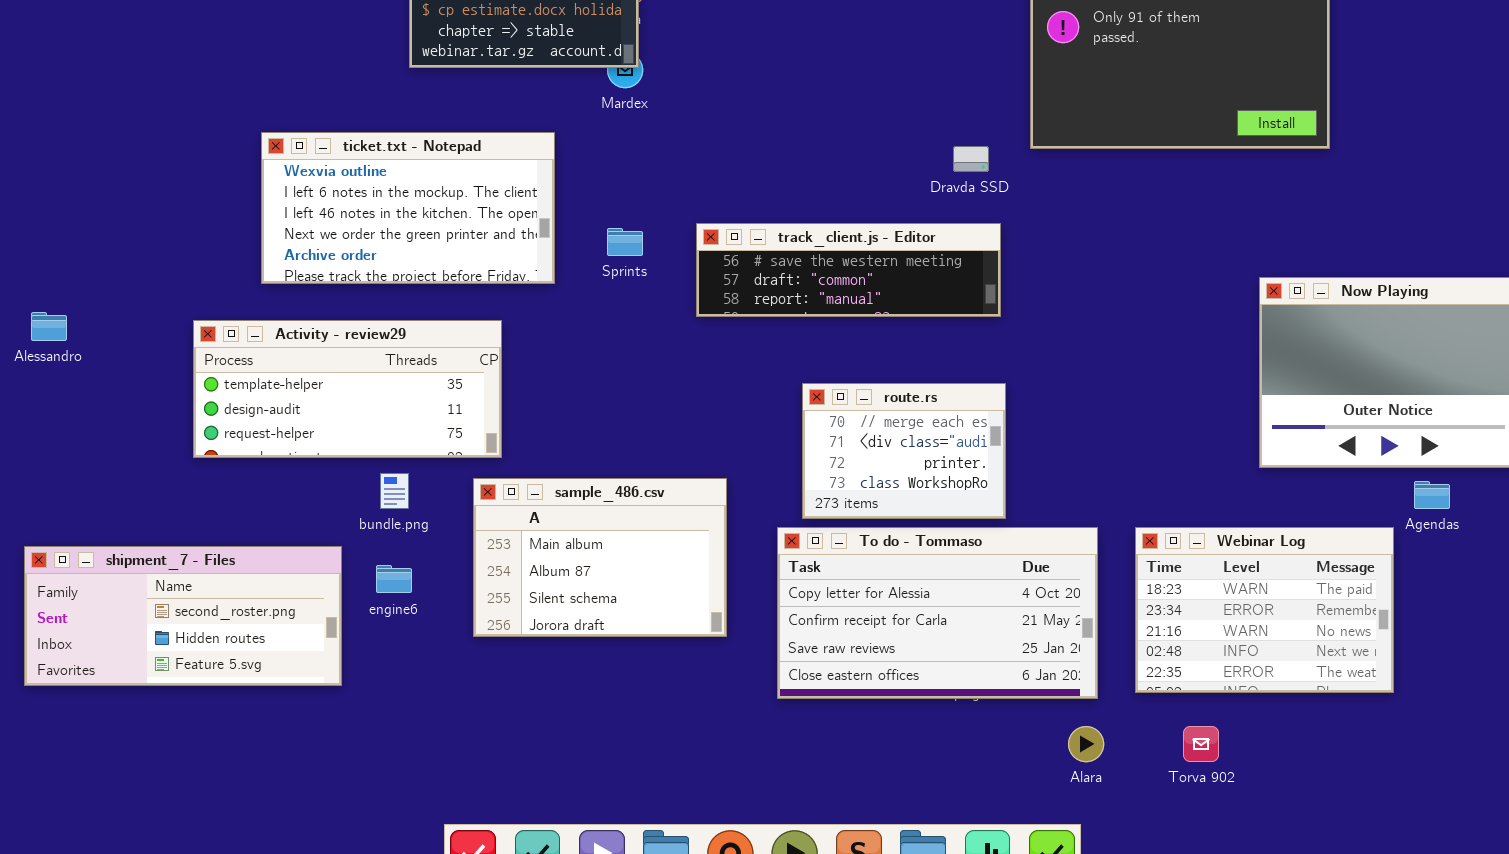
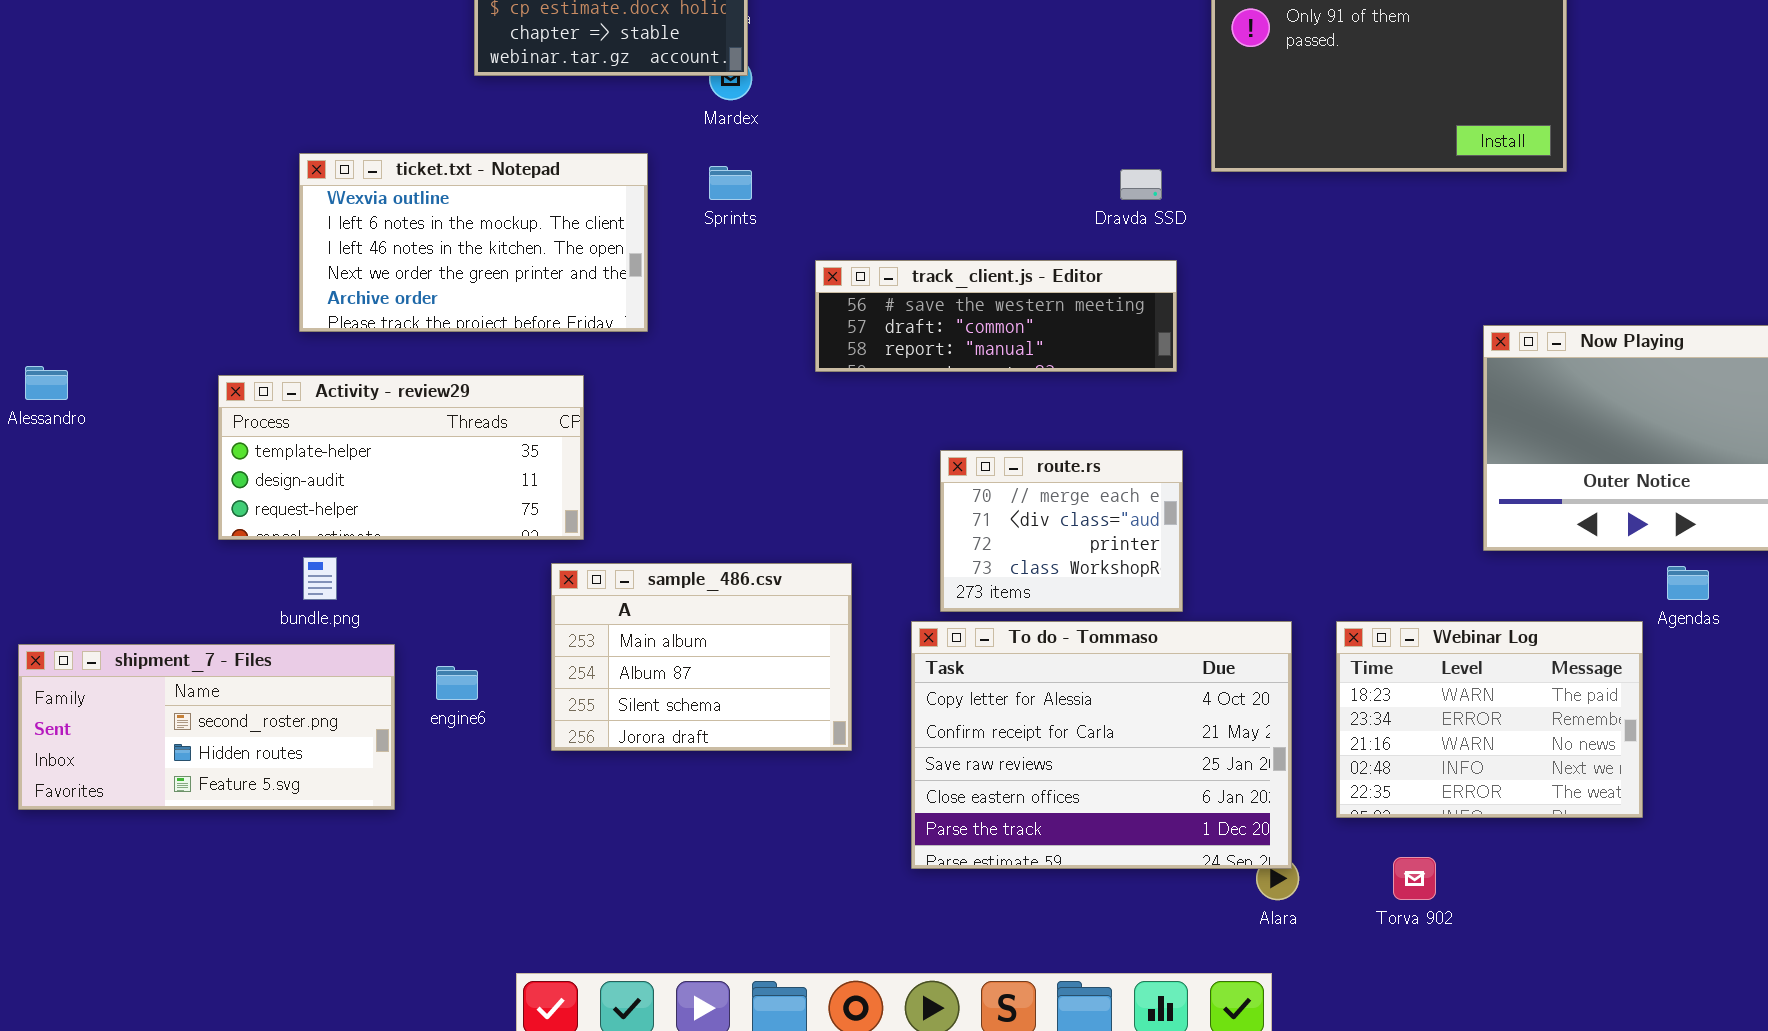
Sprints: [607,228,643,256] -> [709,166,752,200], moved
bundle.png: [380,473,409,509] -> [303,557,337,600], moved
To do - Tommaso: [777,527,1098,699] -> [911,621,1292,869], resized

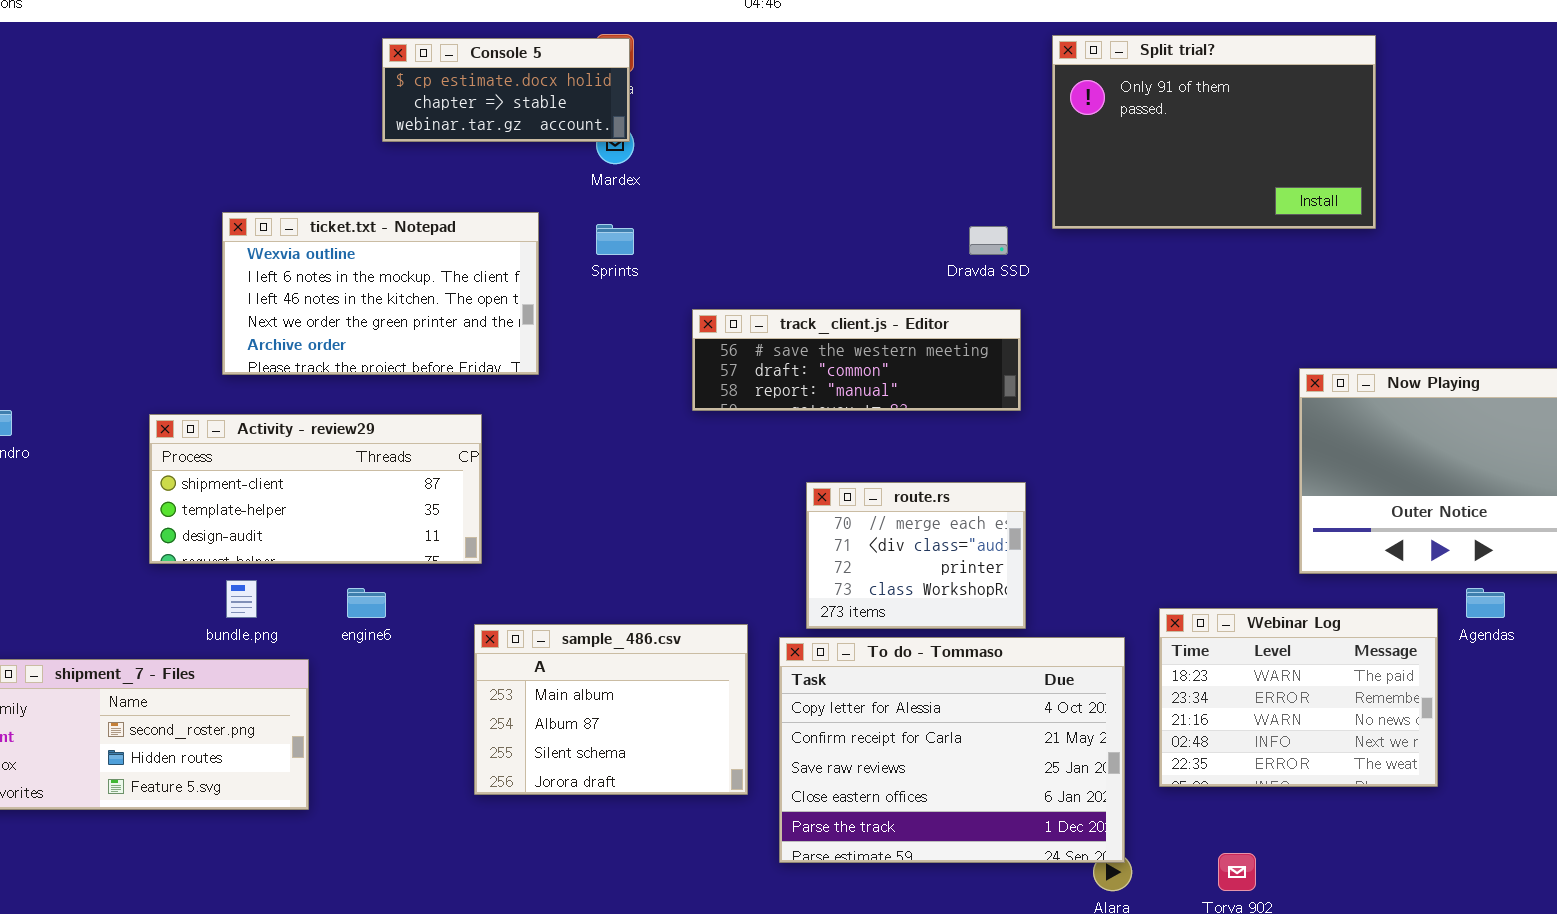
Activity - review29: [218,375,584,540] -> [149,414,482,564], scrolled up 1 row
sample_486.csv: [551,563,852,751] -> [474,624,748,795], moved
Webinar Log: [1336,621,1643,818] -> [1159,608,1438,787], moved
engine6: [436,666,478,700] -> [347,588,386,618], moved

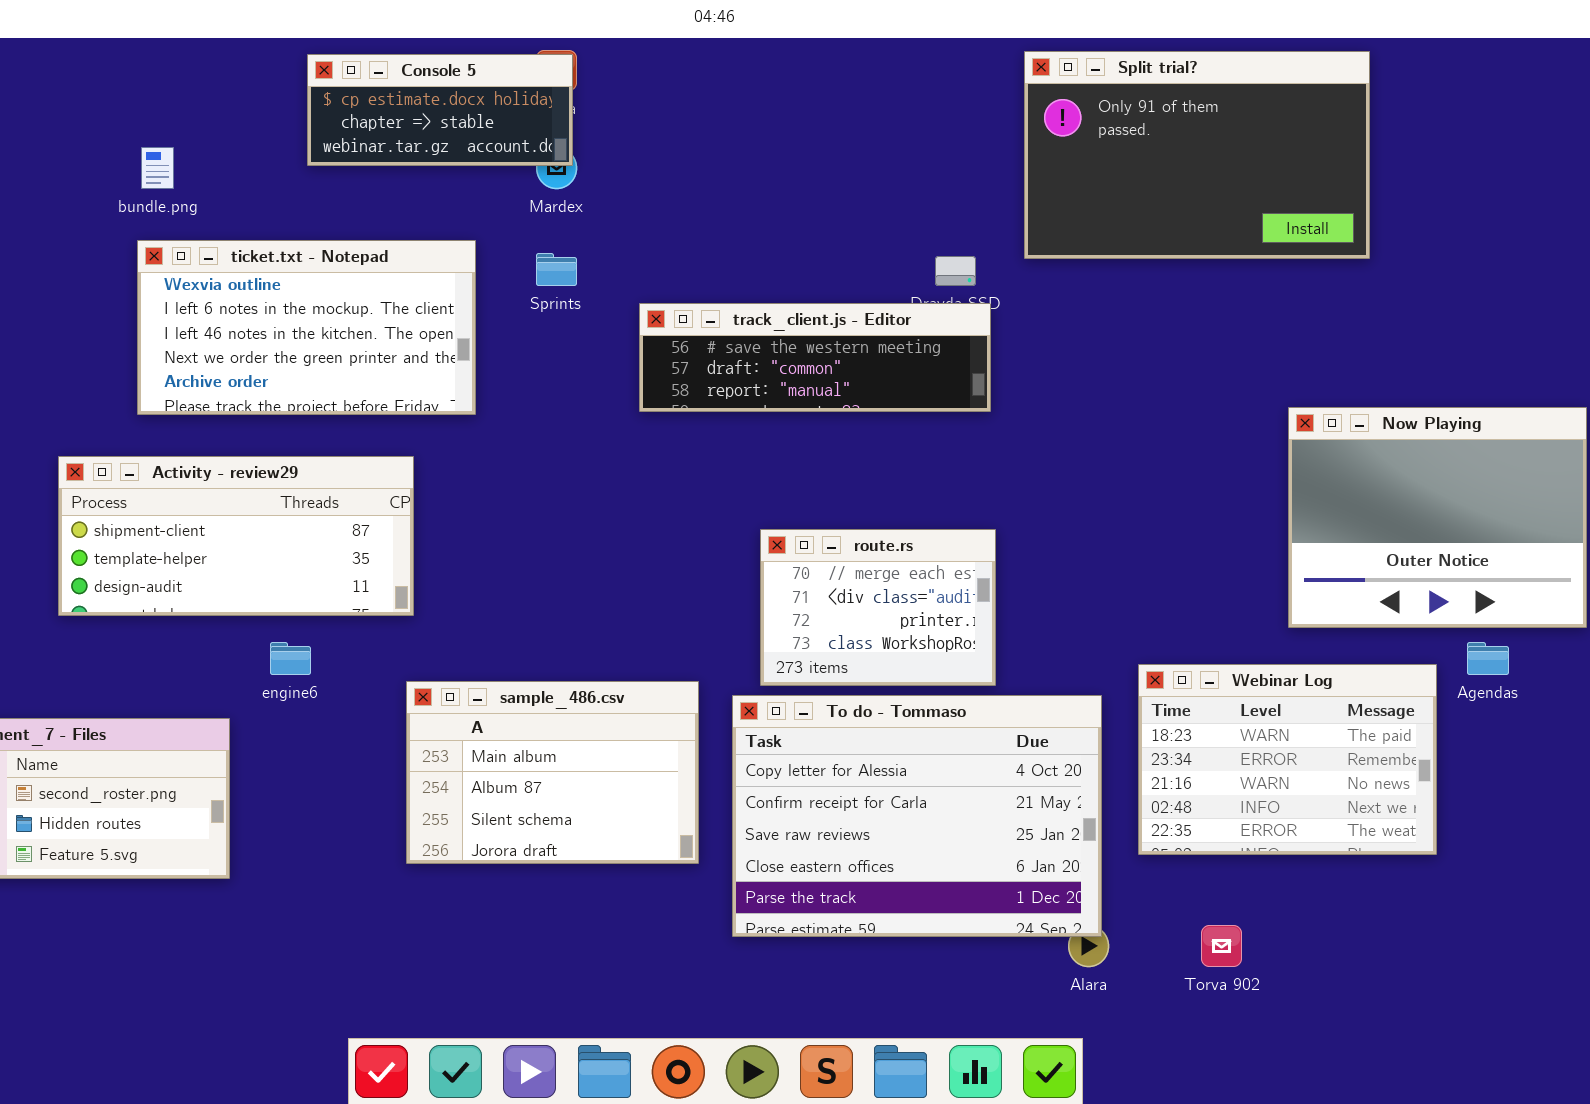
track_client.js - Editor: [692,309,1021,411] -> [639,303,991,412], moved
bundle.png: [226,580,257,618] -> [141,147,174,189], moved

